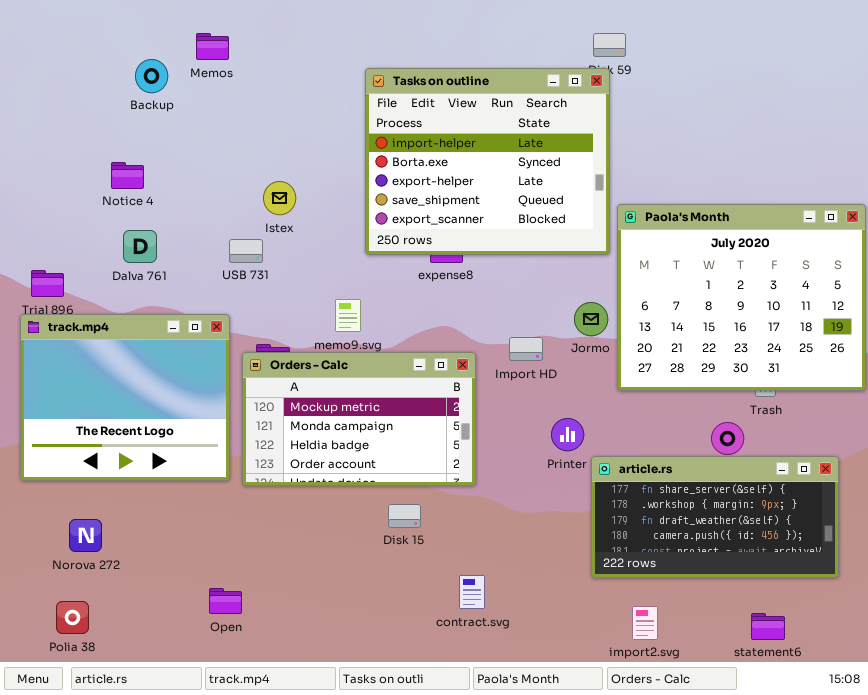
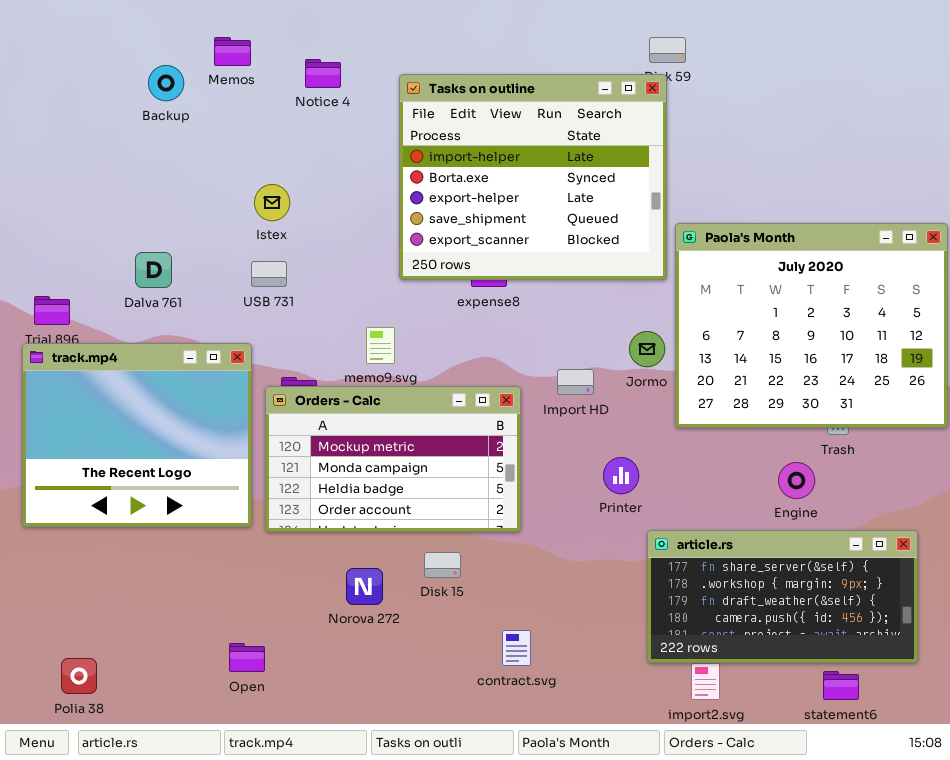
Notice 4: [111,162,144,189] -> [305,59,341,88], moved
Istex: [263,181,296,215] -> [254,184,290,221], moved
article.rs: [591,456,839,578] -> [647,530,918,663], moved
Norova 272: [69,519,102,552] -> [346,568,383,605], moved

